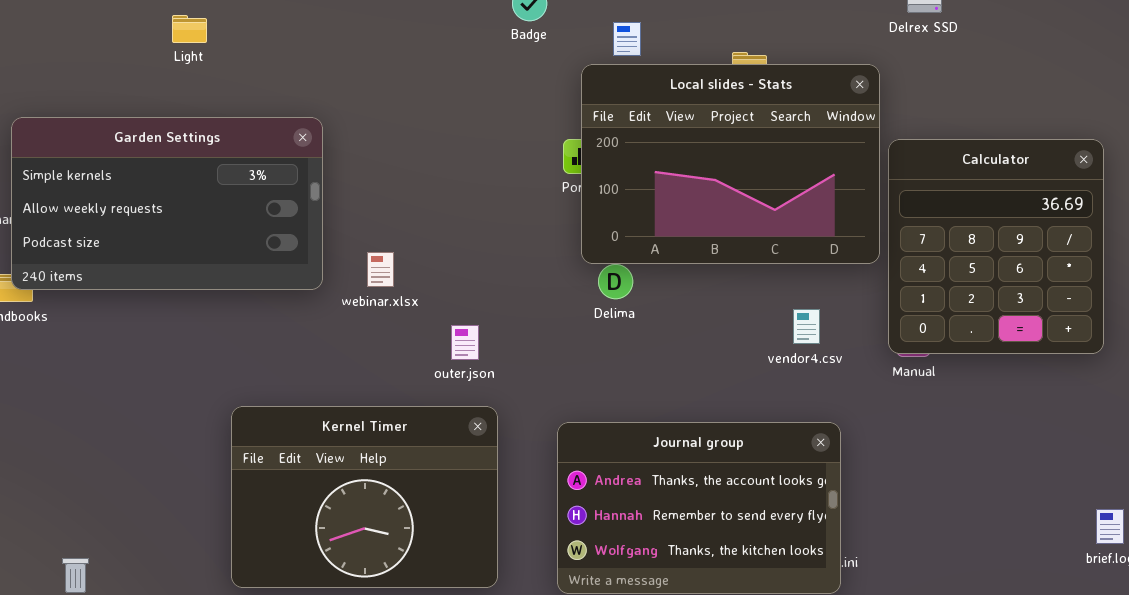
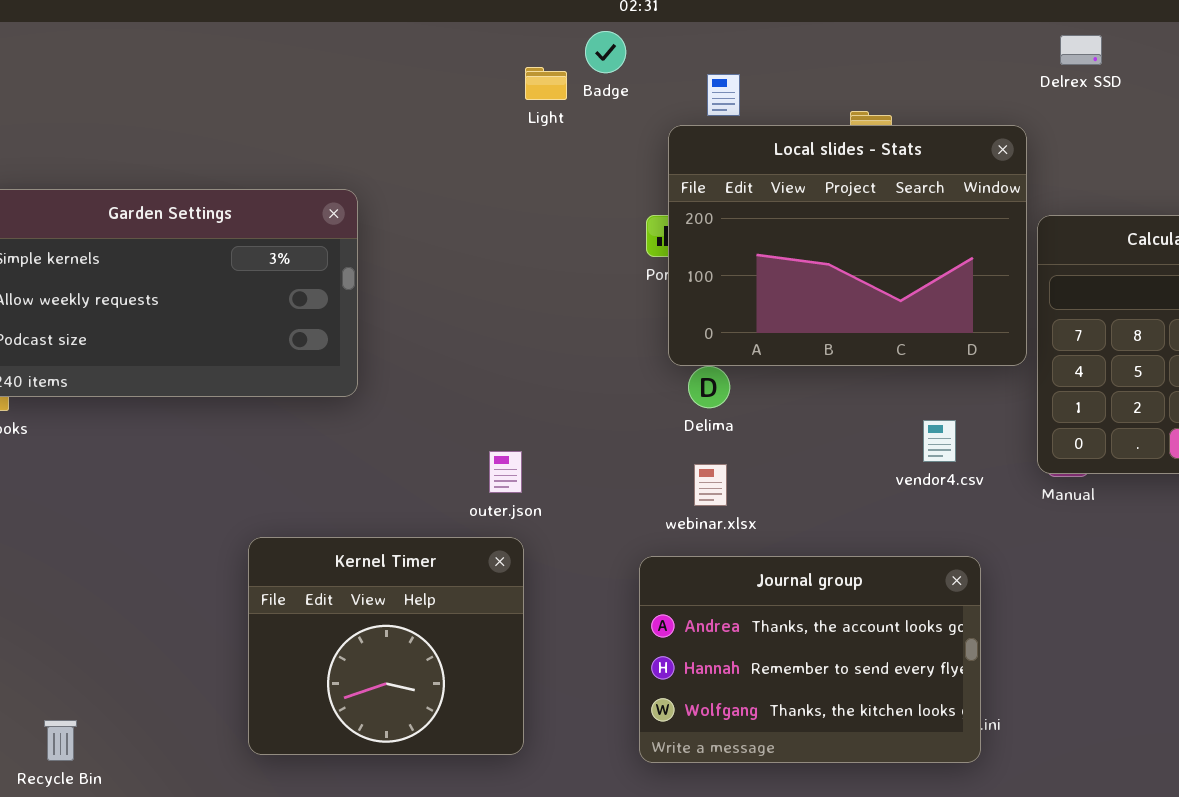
Light: [172,15,207,43] -> [525,67,567,100], moved
webinar.xlsx: [367,252,394,287] -> [694,464,727,506], moved
outer.json: [451,325,479,360] -> [489,451,522,493], moved
Kernel Timer: [231,406,498,588] -> [248,537,524,755], resized

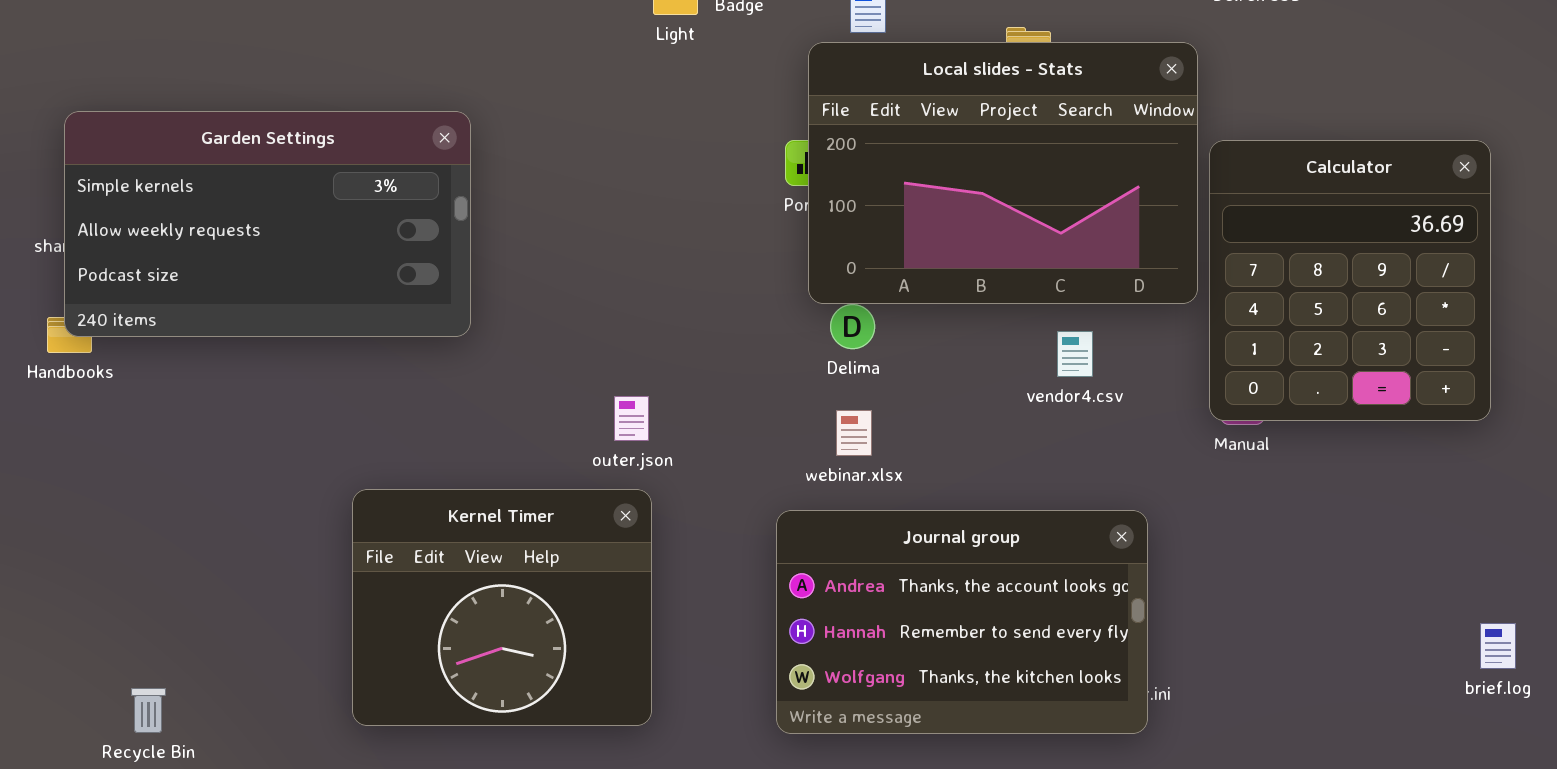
vendor4.csv: [923,420,956,462] -> [1057,331,1093,377], moved

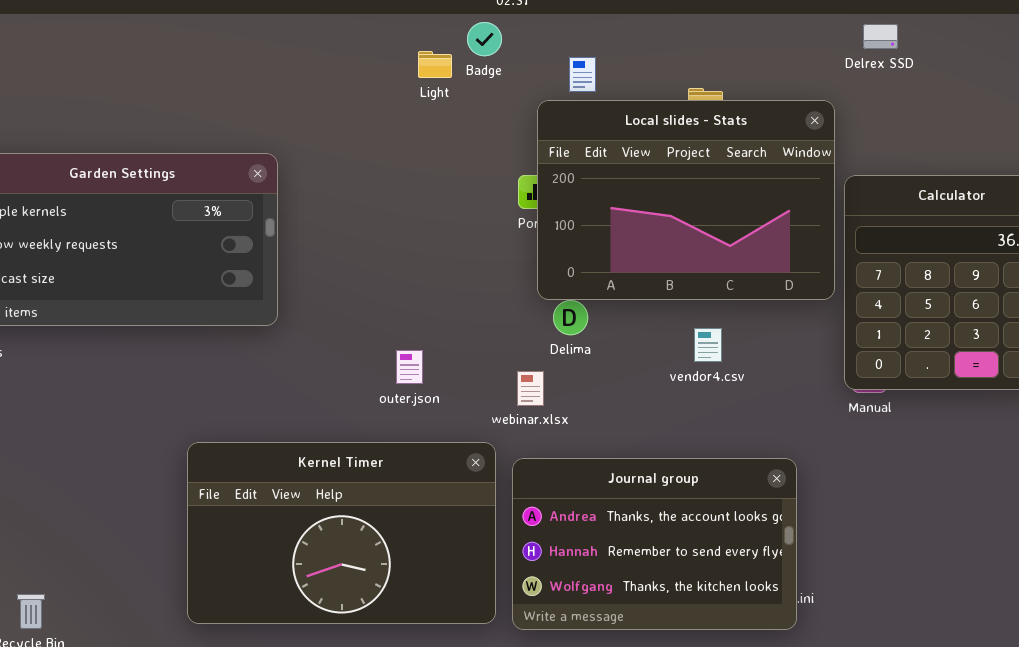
vendor4.csv: [1057,331,1093,377] -> [694,328,722,362], moved
outer.json: [614,396,649,441] -> [396,350,423,384], moved
webinar.xlsx: [836,410,872,456] -> [517,371,544,406], moved
Kernel Timer: [352,489,652,726] -> [187,442,496,624], resized

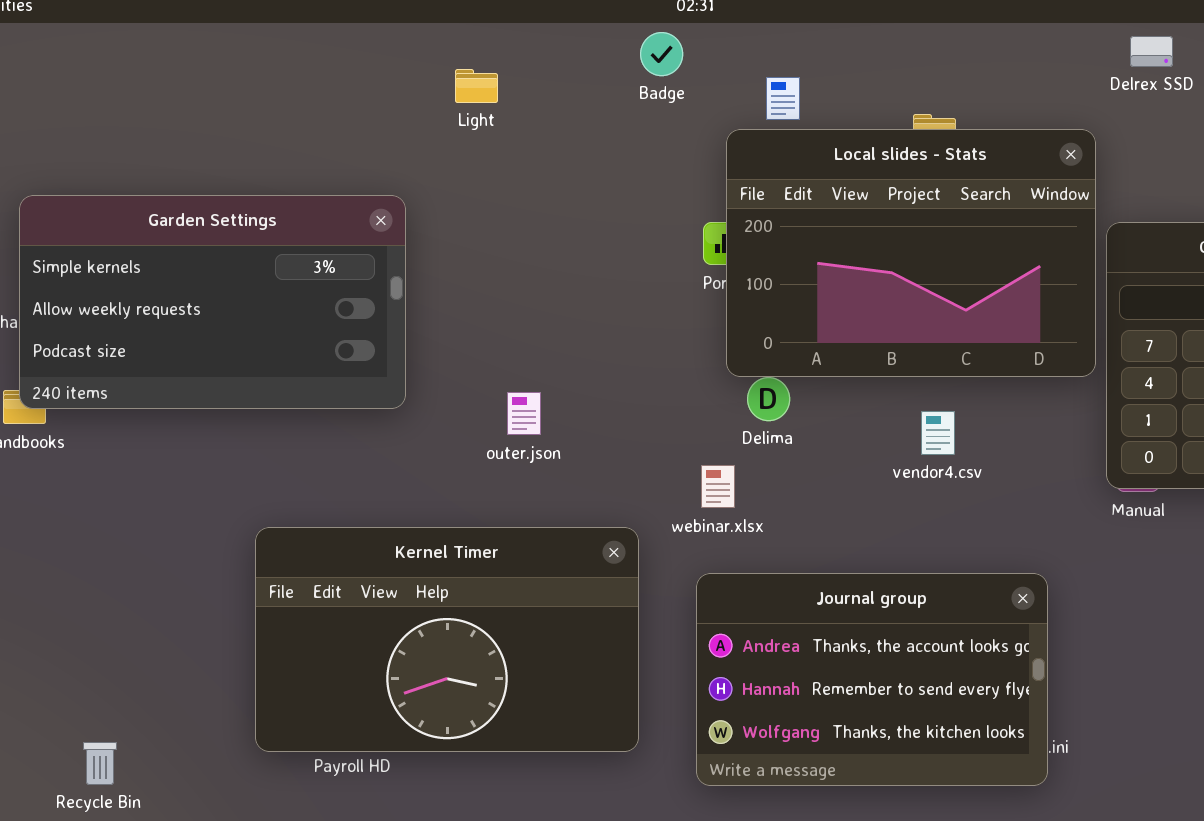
Light: [418,51,452,78] -> [455,69,498,103], moved
outer.json: [396,350,423,384] -> [507,392,541,435], moved
Kernel Timer: [187,442,496,624] -> [255,527,639,752], moved

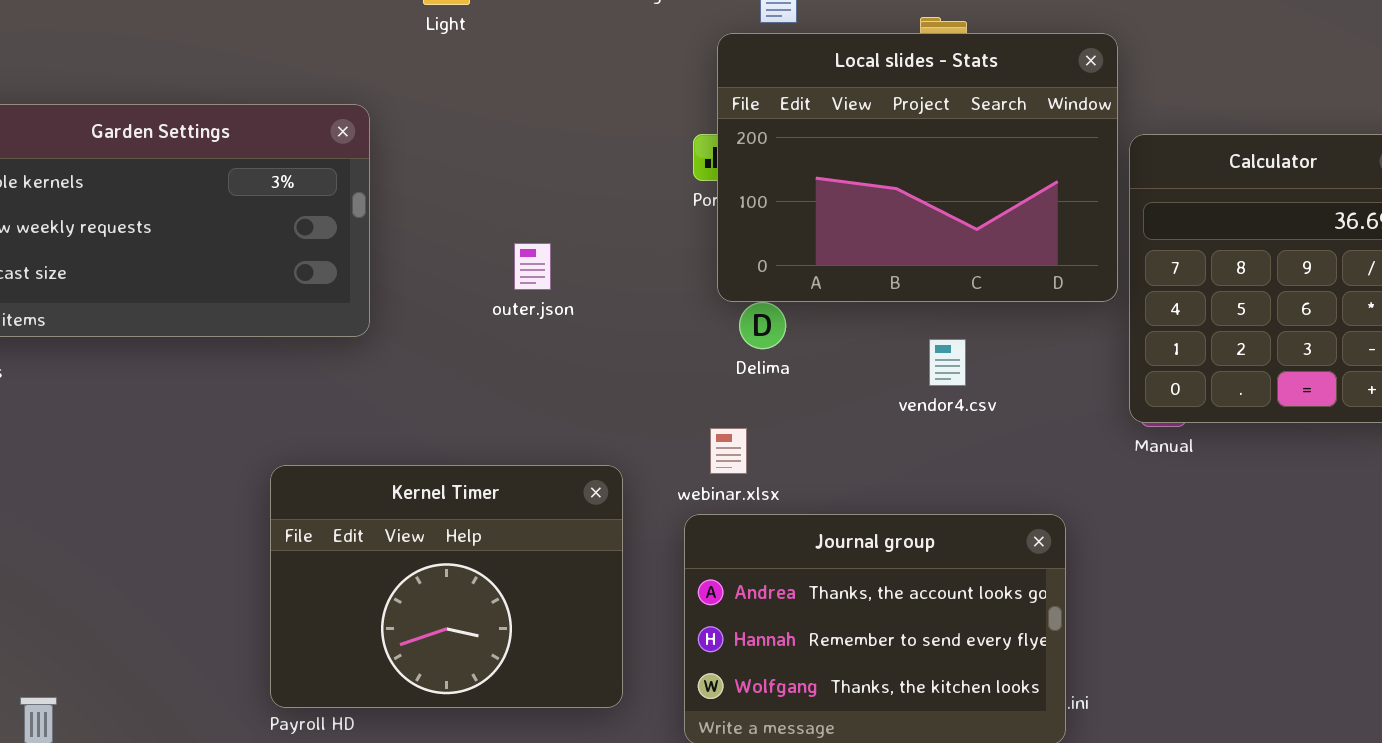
outer.json: [507,392,541,435] -> [514,243,551,290], moved
webinar.xlsx: [701,465,735,508] -> [710,428,747,474], moved
Kernel Timer: [255,527,639,752] -> [270,465,623,708], resized

